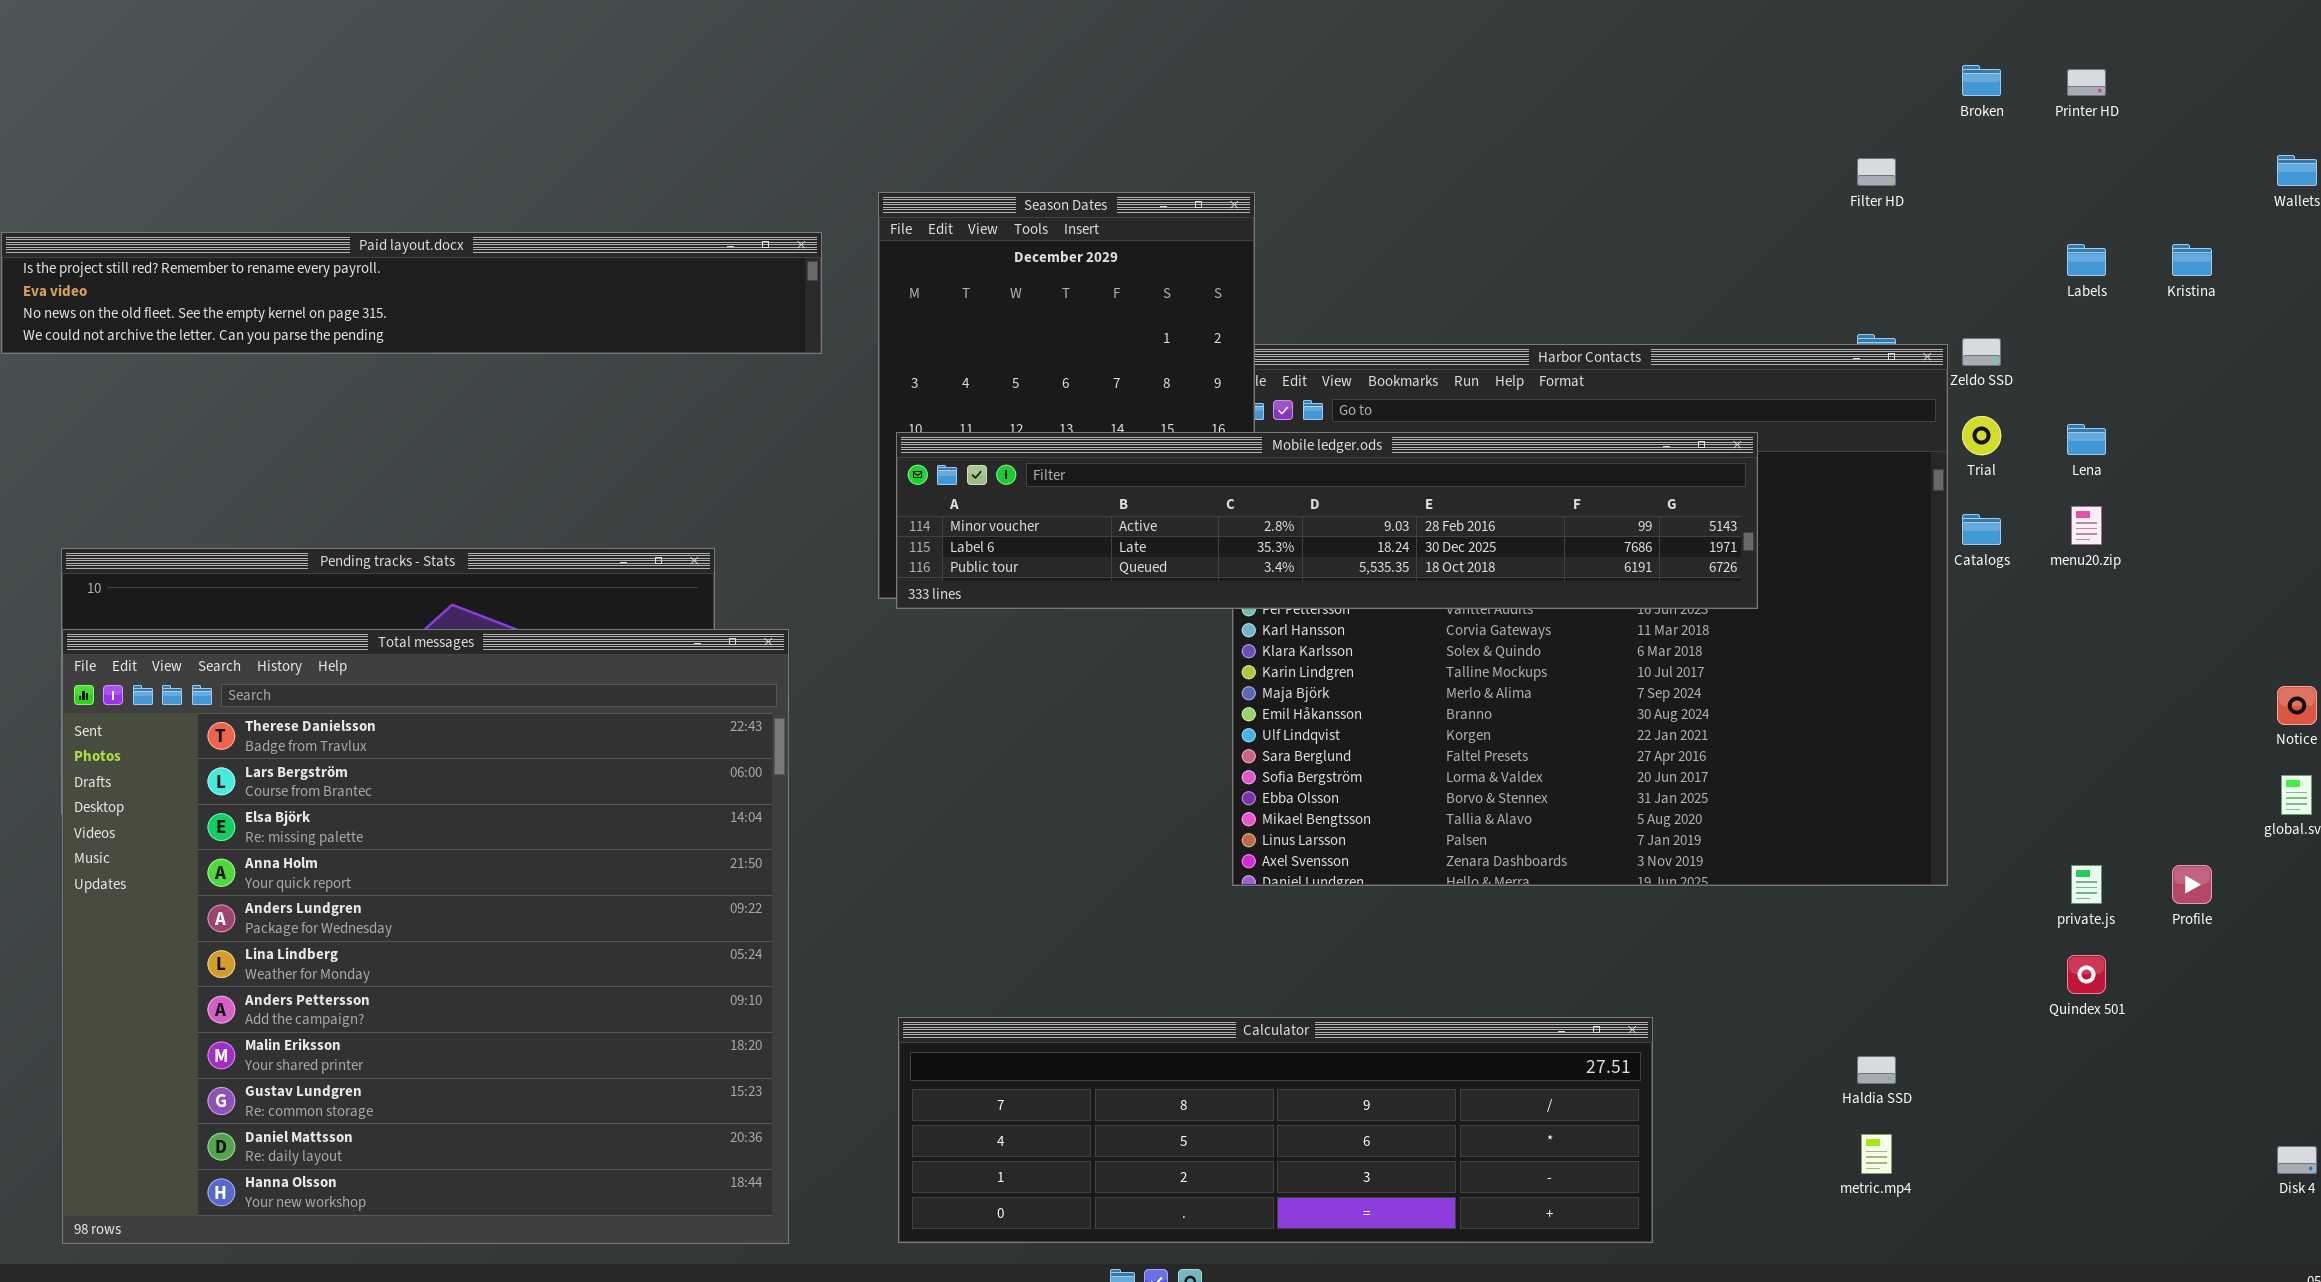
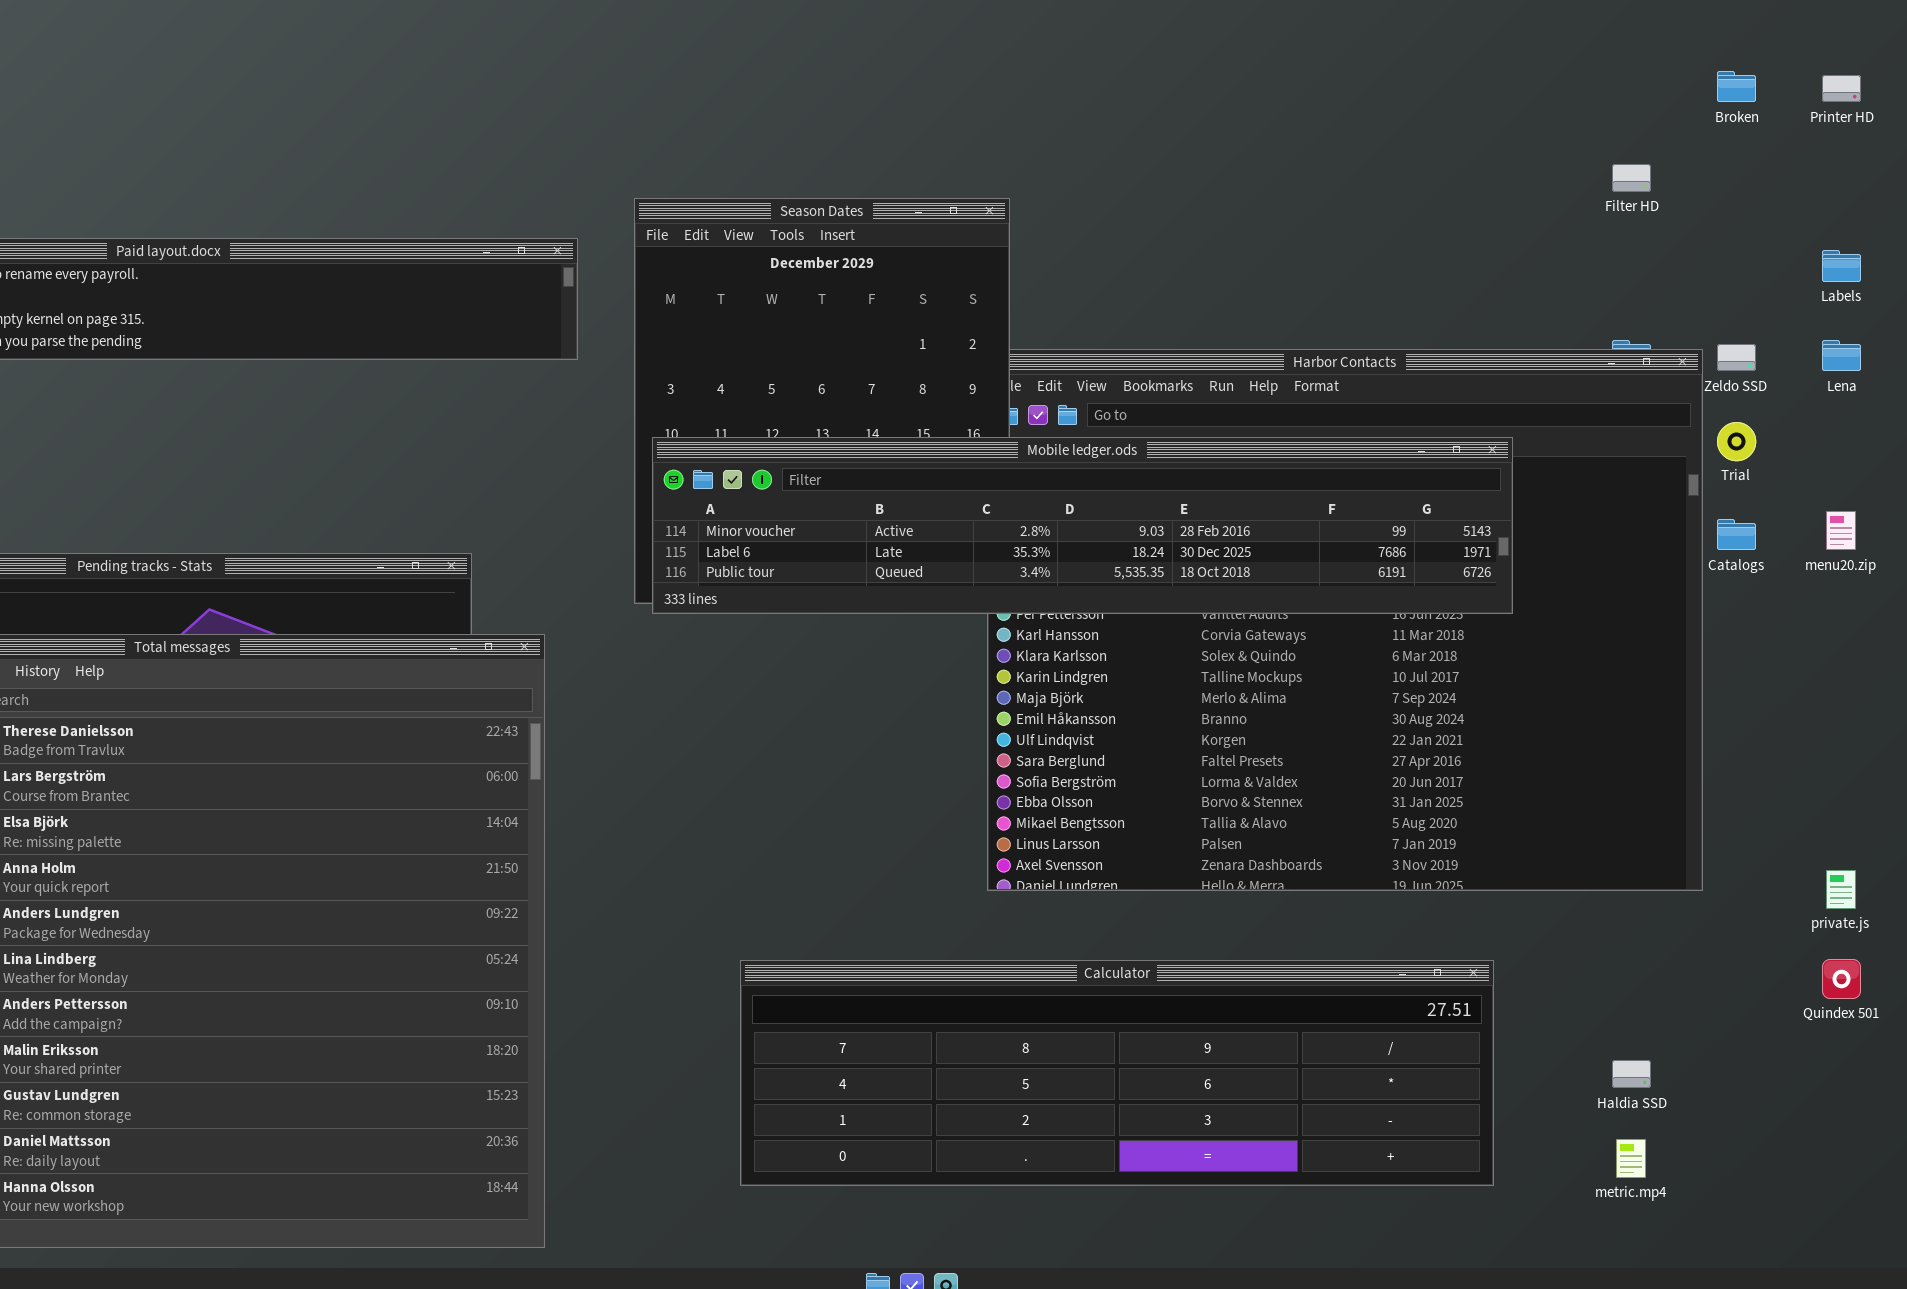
Lena: [2067,424,2106,455] -> [1822,340,1861,371], moved
Calculator: [898,1017,1653,1243] -> [740,960,1494,1186], moved

